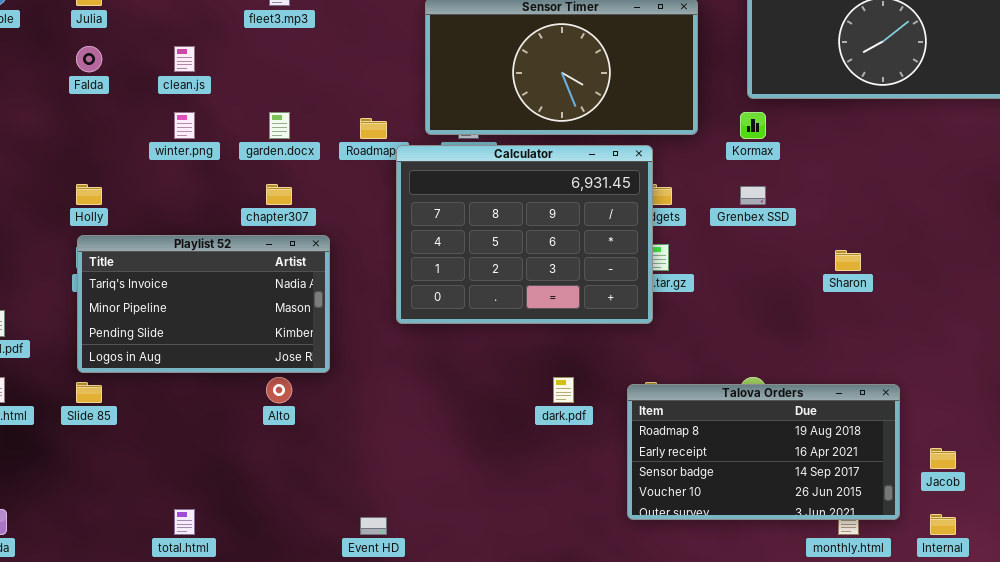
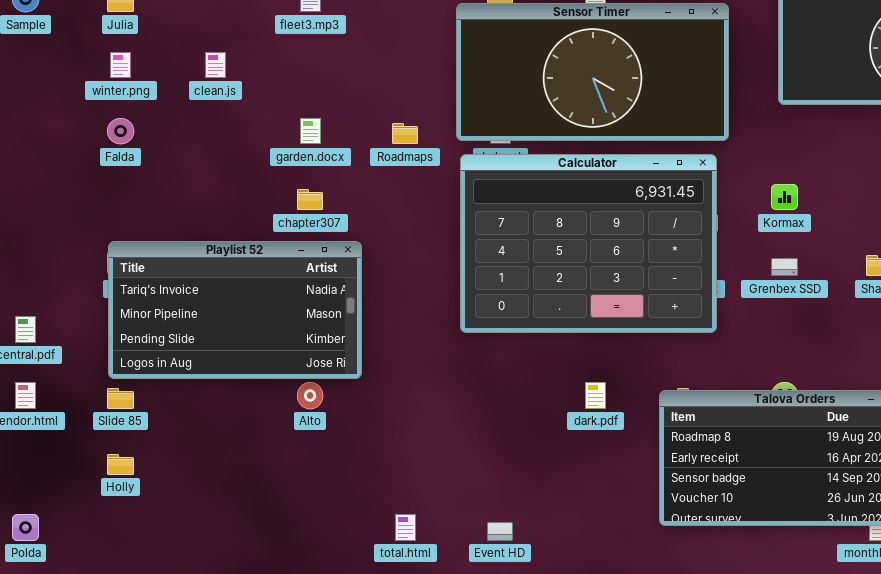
Falda: [76,46,102,72] -> [107,118,134,144], moved
winter.png: [174,112,195,139] -> [110,52,131,78], moved
Kormax: [740,112,766,139] -> [771,184,798,210], moved
Calculator: [396,145,653,324] -> [460,154,717,333], moved
Holly: [76,184,102,205] -> [107,454,134,475], moved
Grenbex SSD: [740,186,766,205] -> [771,258,798,276], moved
total.html: [174,509,195,535] -> [395,514,416,541], moved
Event HD: [360,517,387,535] -> [487,522,513,541], moved

